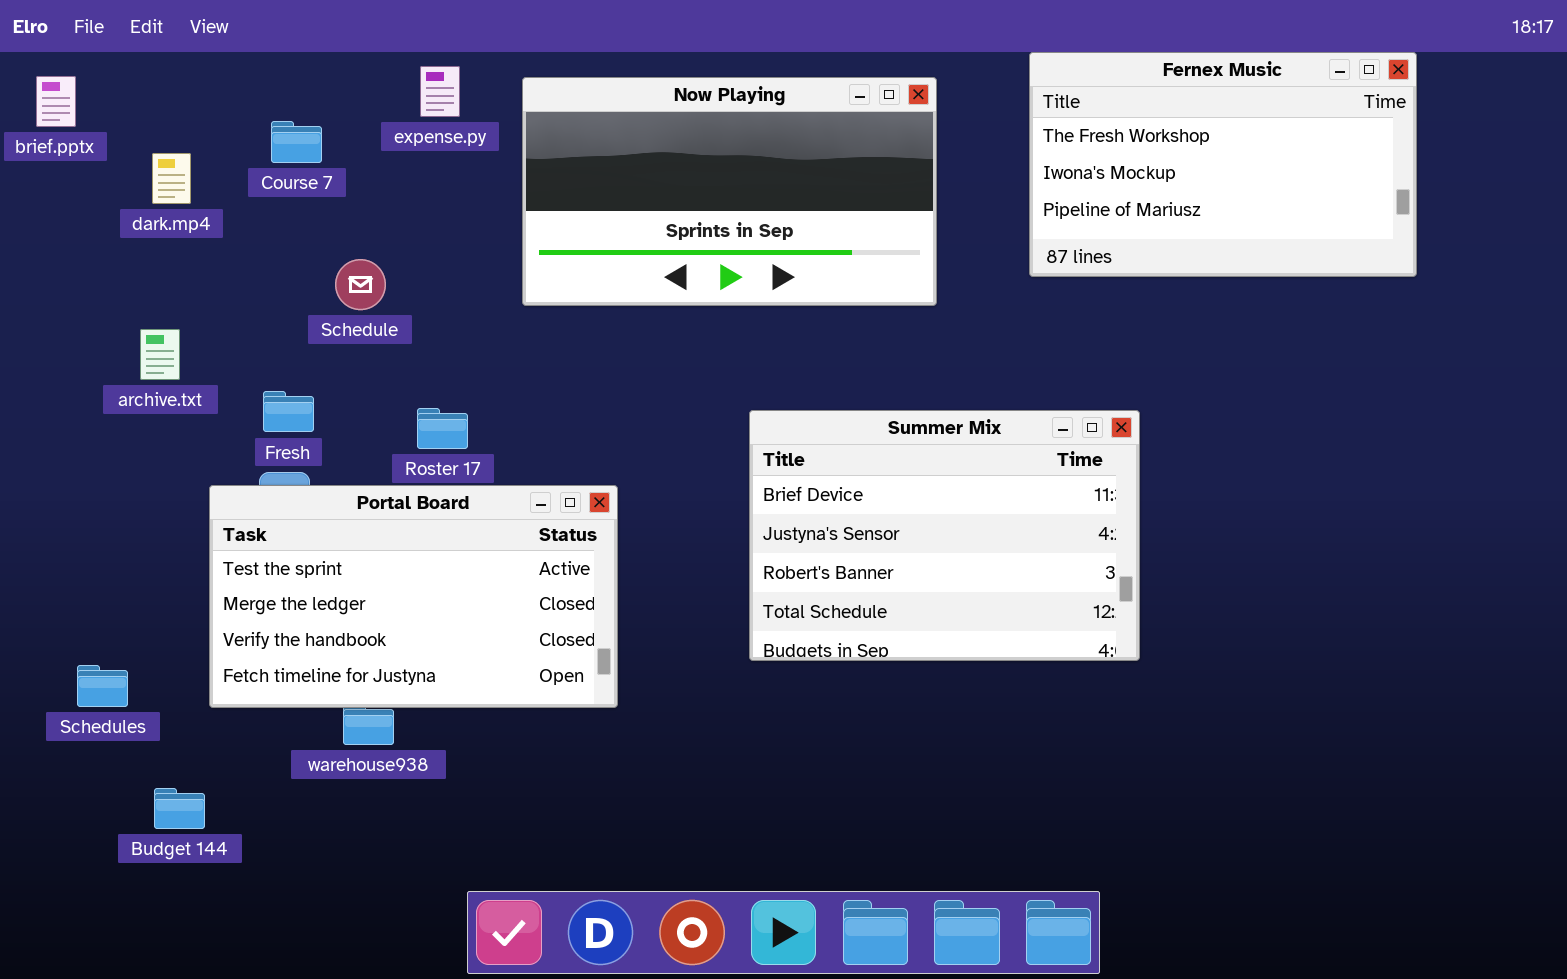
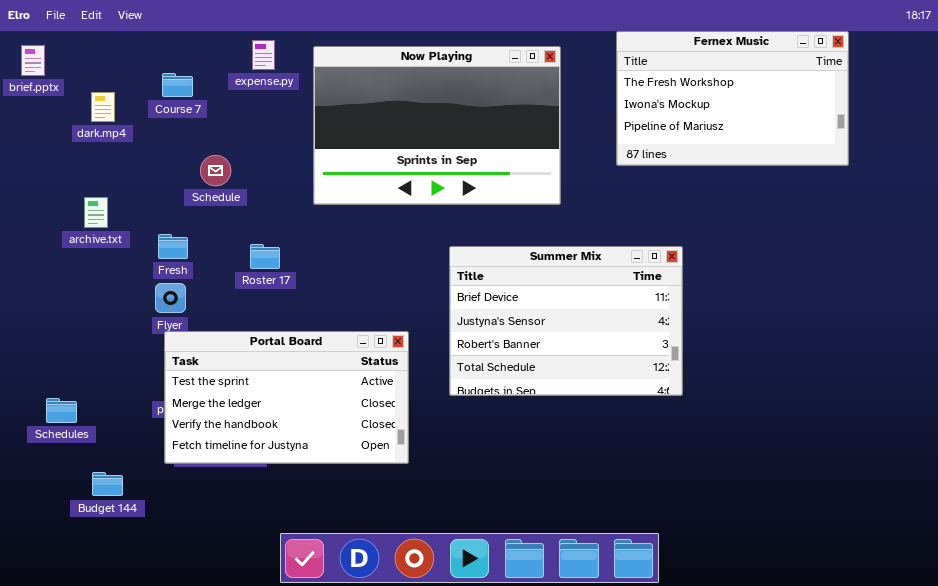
Now Playing: [522,77,937,306] -> [313,46,561,205], resized
Portal Board: [209,485,618,708] -> [164,331,409,464], moved

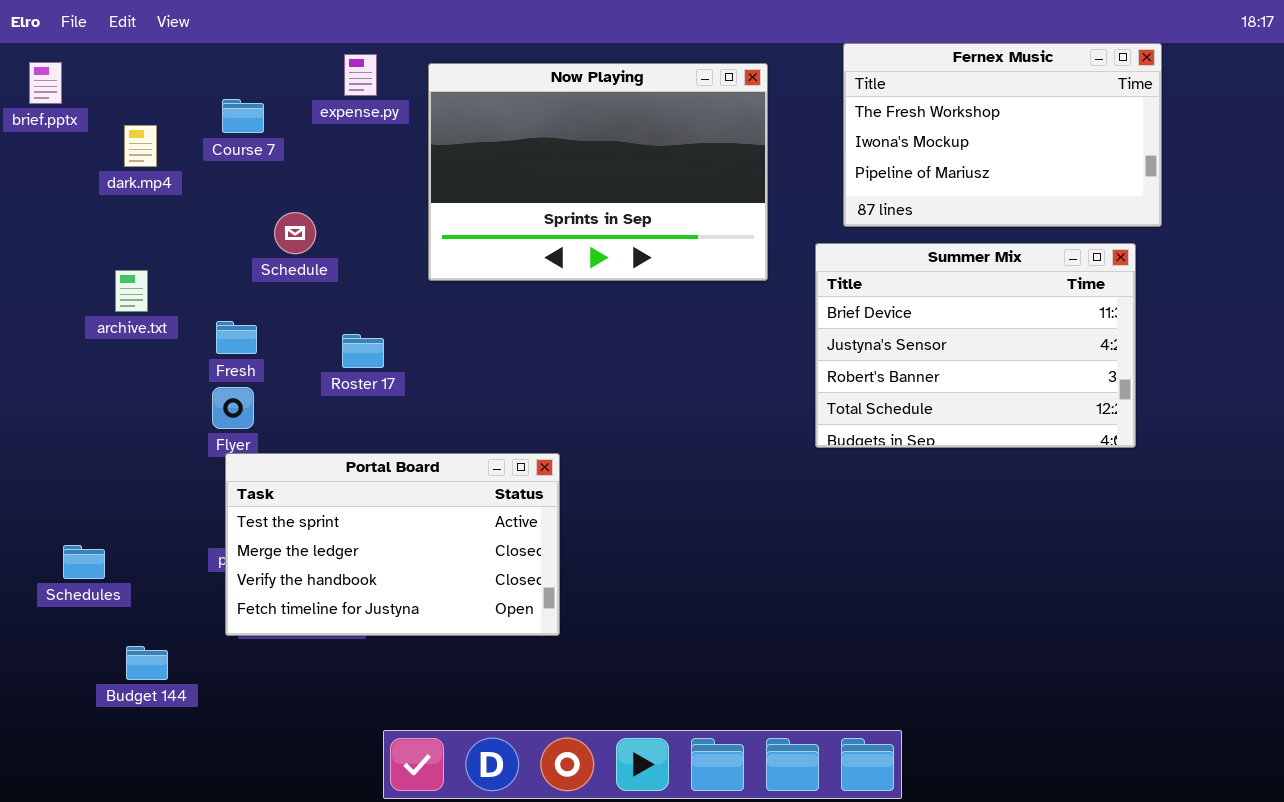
Summer Mix: [449,246,683,396] -> [815,243,1136,448], moved

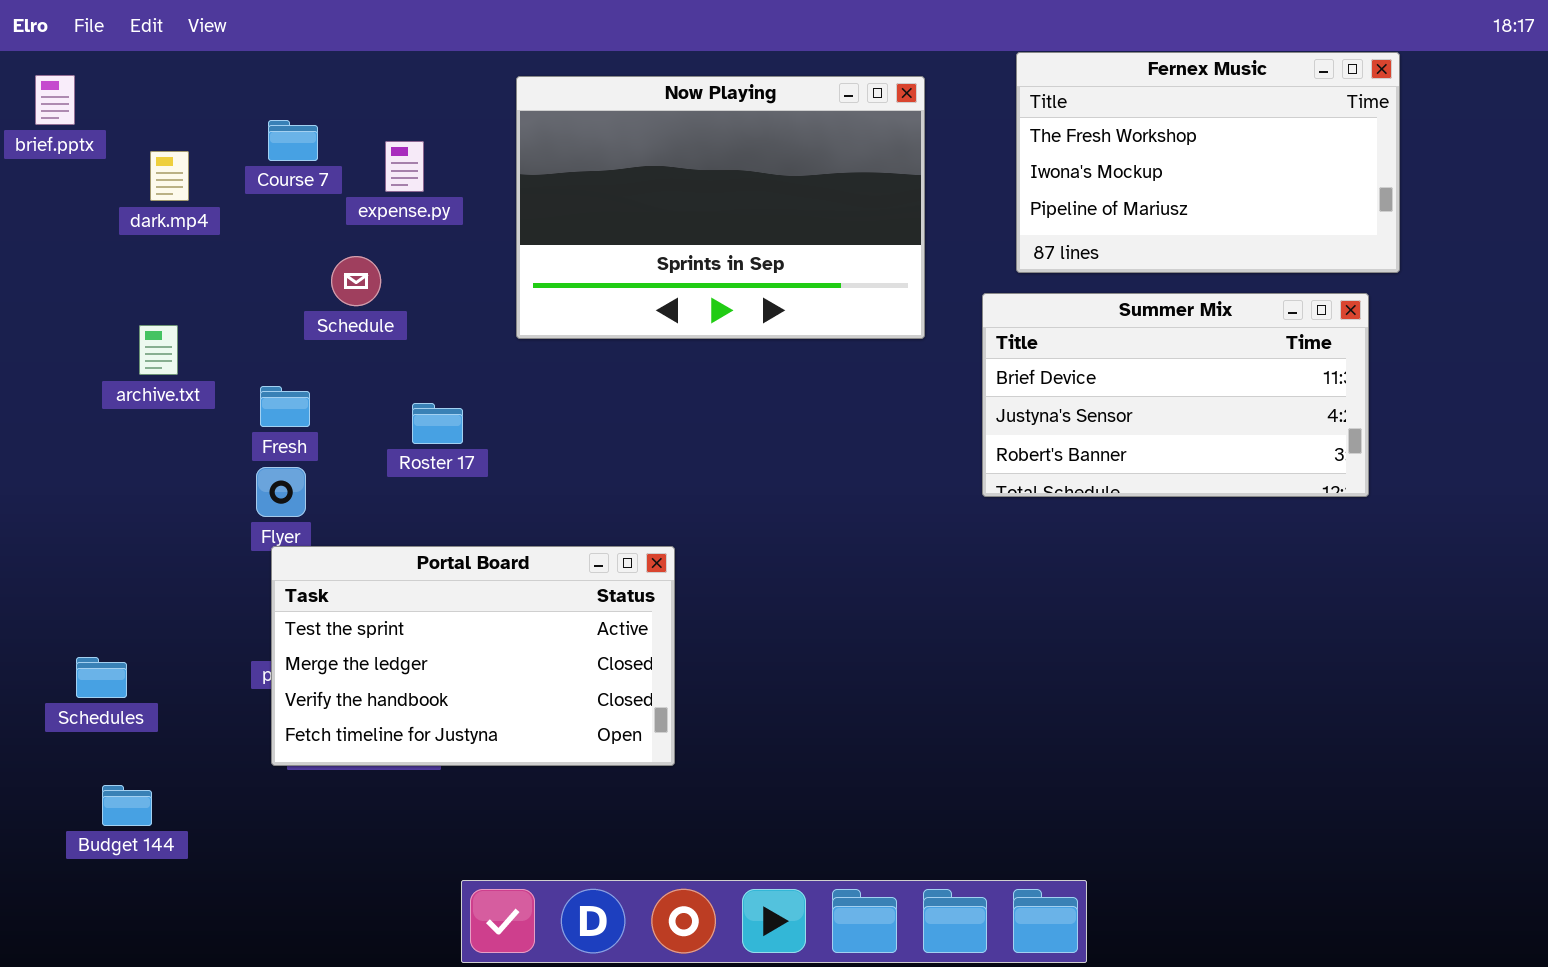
expense.py: [344,54,377,96] -> [385,141,424,192], moved
Summer Mix: [815,243,1136,448] -> [982,293,1369,497], resized
Budget 144: [126,646,168,680] -> [102,785,152,826], moved

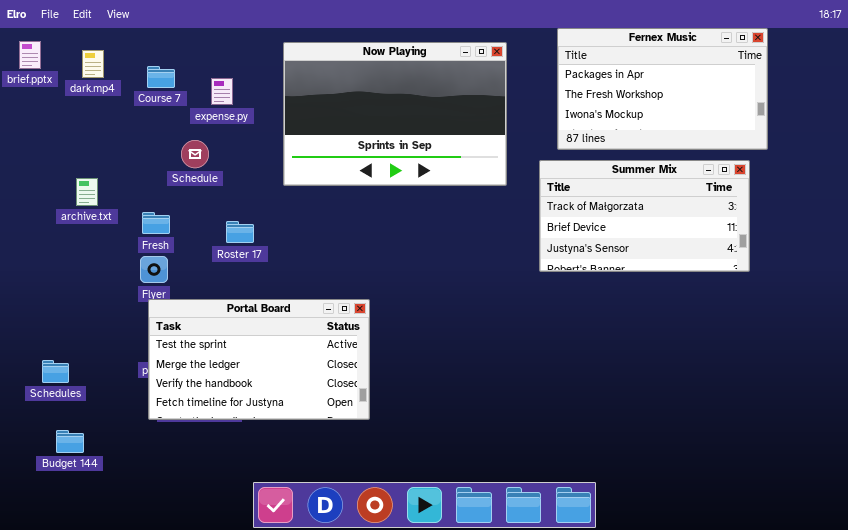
Fernex Music: [1016,52,1400,273] -> [557,28,768,150], scrolled up 1 row
dark.mp4: [150,151,189,201] -> [82,50,104,78], moved
Summer Mix: [982,293,1369,497] -> [539,160,750,272], scrolled up 1 row

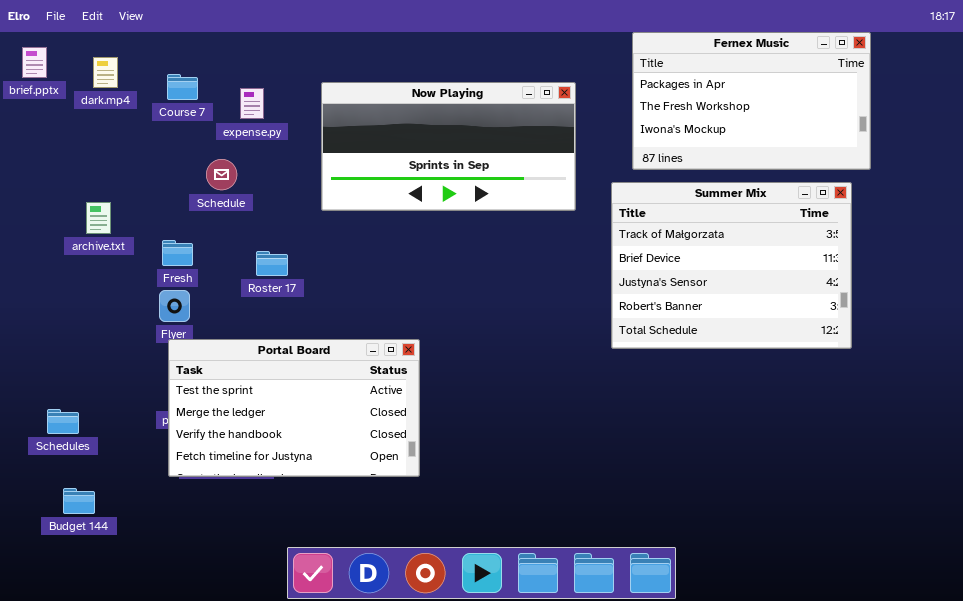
Now Playing: [283,42,507,186] -> [321,82,576,211], resized
Summer Mix: [539,160,750,272] -> [611,182,852,349], resized

